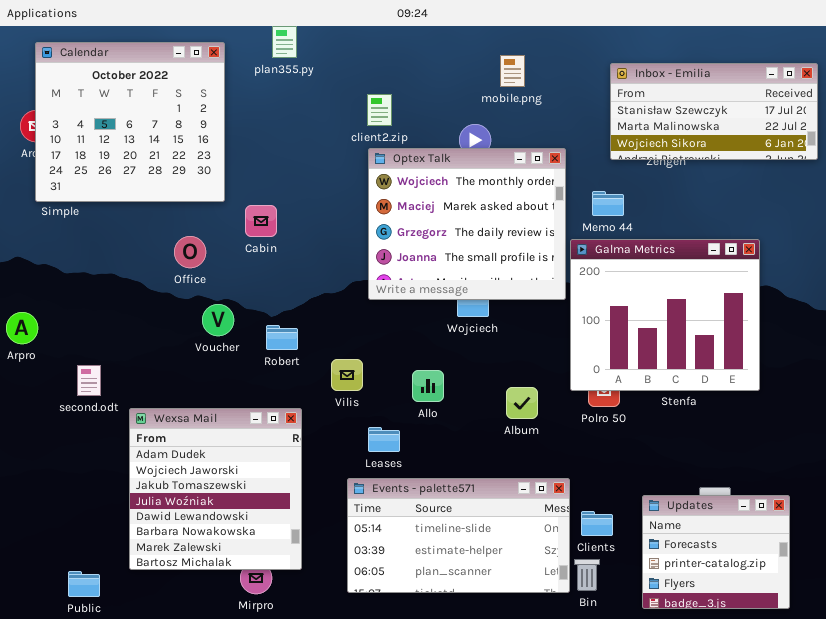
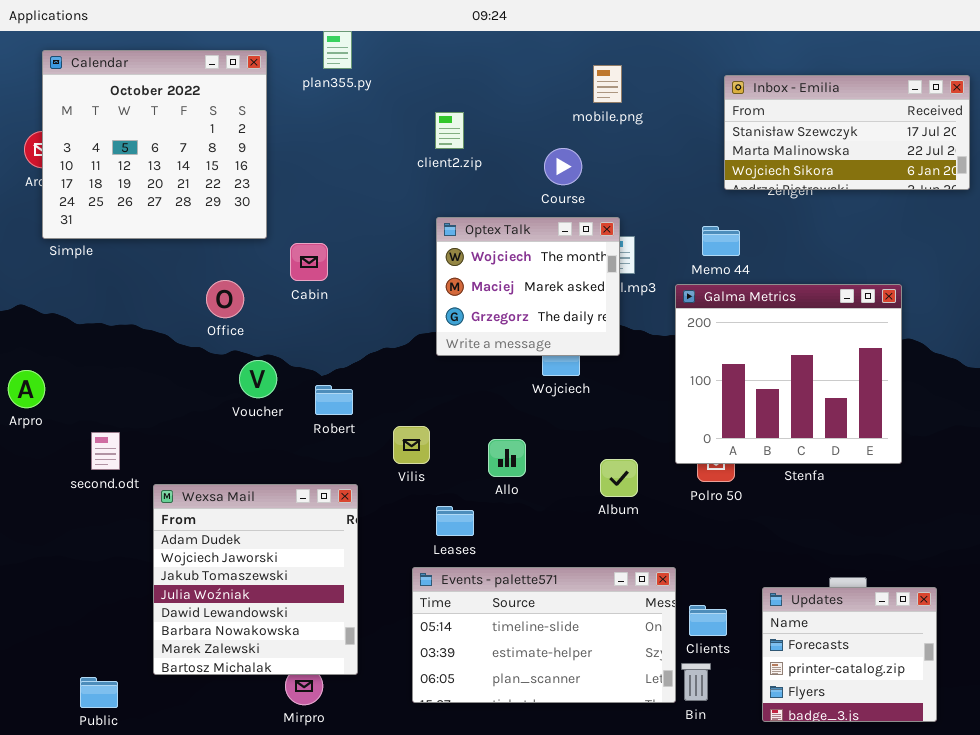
Optex Talk: [368,148,566,300] -> [436,217,620,356], resized

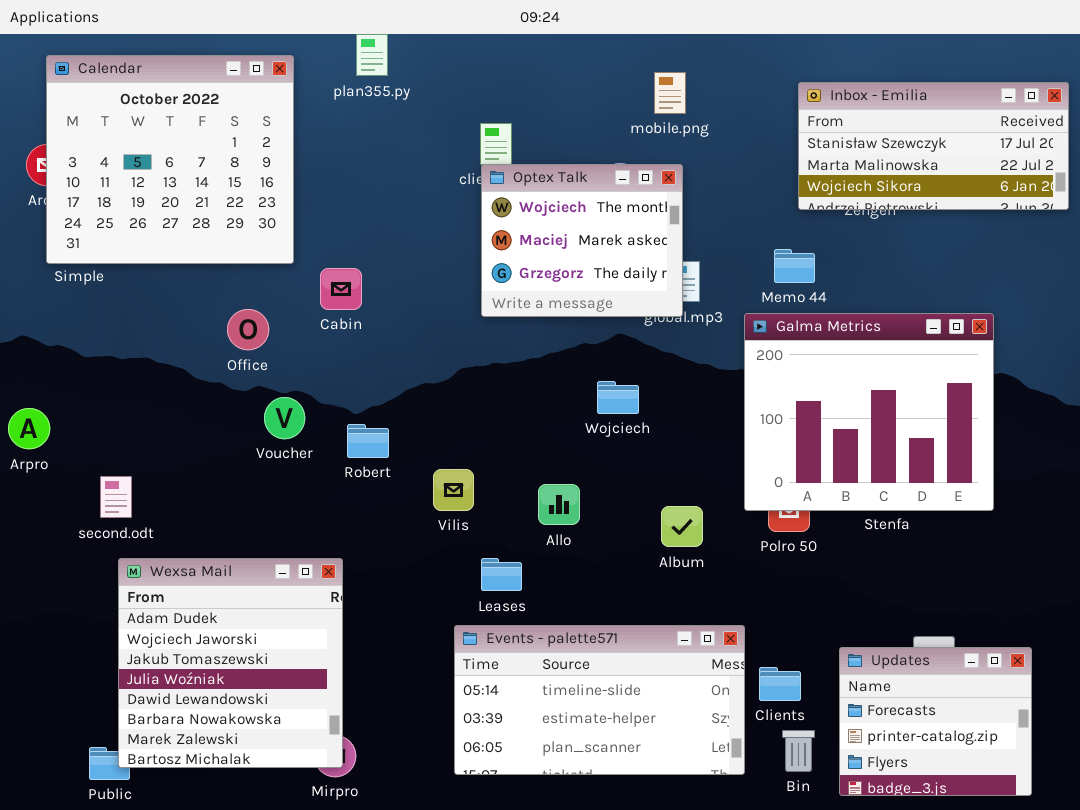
Optex Talk: [436,217,620,356] -> [481,164,683,317], moved
Wexsa Mail: [153,484,358,675] -> [118,558,343,768], moved
Bin: [681,663,711,701] -> [782,730,815,772], moved

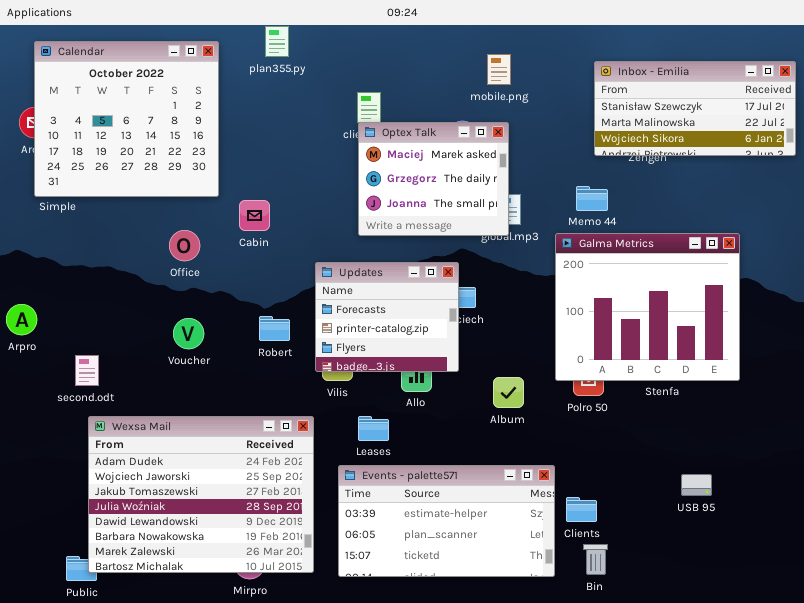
Optex Talk: [481,164,683,317] -> [358,122,509,236], scrolled down 1 row
Voucher: [264,397,305,439] -> [173,318,204,349], moved
Wexsa Mail: [118,558,343,768] -> [88,416,314,573], resized
Events - palette571: [454,625,745,775] -> [338,465,555,577], scrolled down 1 row
Updates: [839,647,1032,796] -> [315,262,459,372], moved

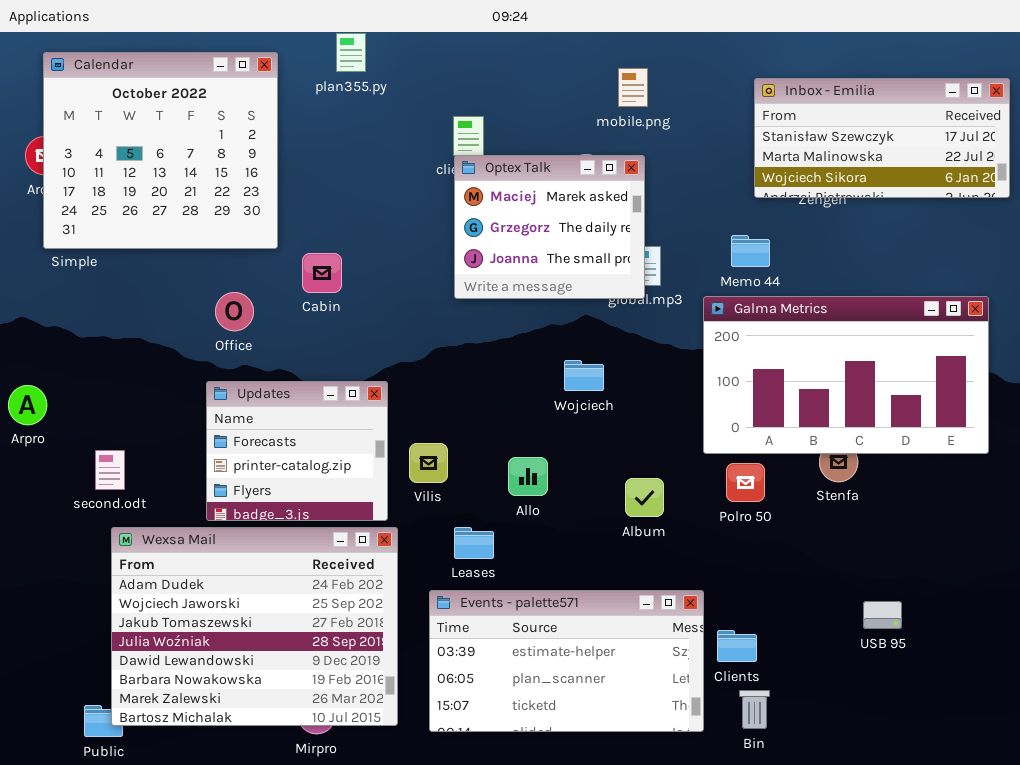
Galma Metrics: [555,233,740,381] -> [703,296,989,454], resized
Updates: [315,262,459,372] -> [206,381,388,521], moved

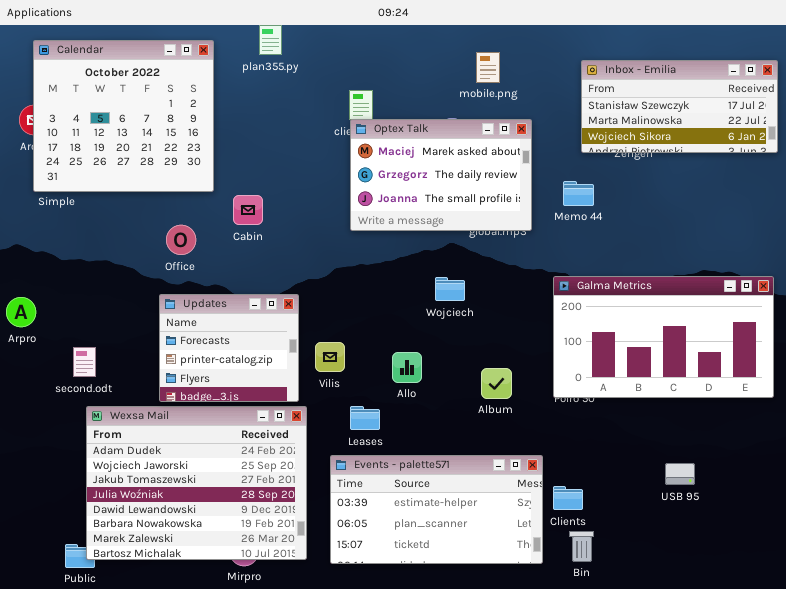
Optex Talk: [454,155,645,299] -> [350,119,532,231], resized
Galma Metrics: [703,296,989,454] -> [553,276,774,398], moved

